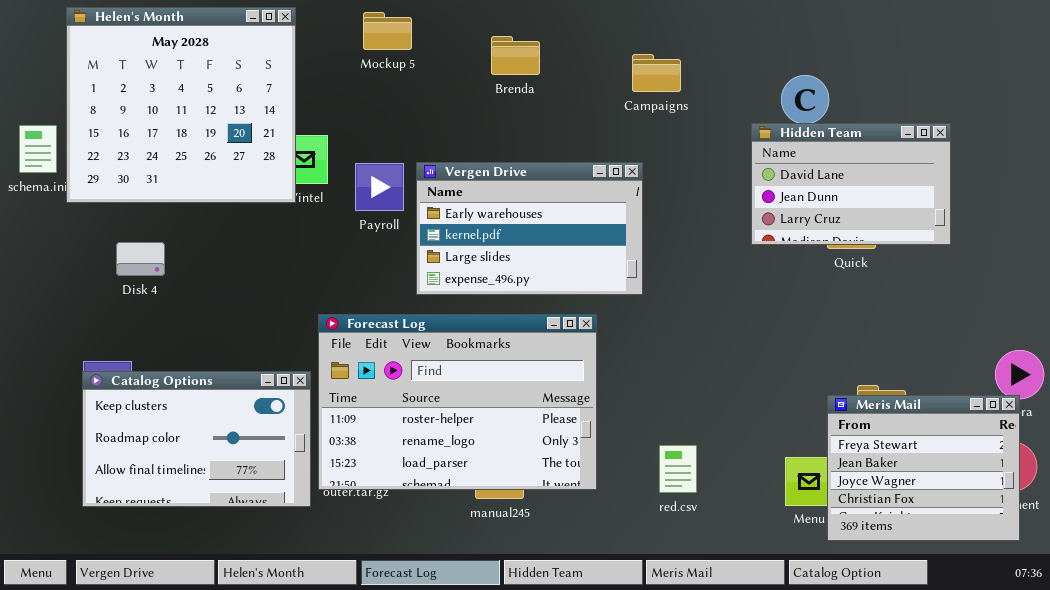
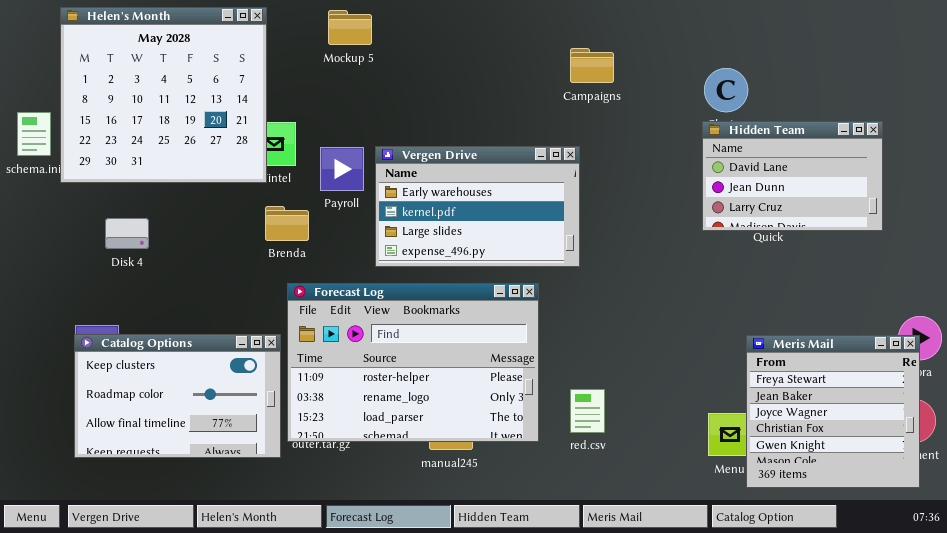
Brenda: [491,36,540,75] -> [265,206,309,241], moved
Hidden Team: [751,123,951,245] -> [702,121,883,231], moved
Meris Mail: [827,395,1020,541] -> [746,335,920,488], resized
red.csv: [659,445,697,493] -> [570,389,605,433], moved

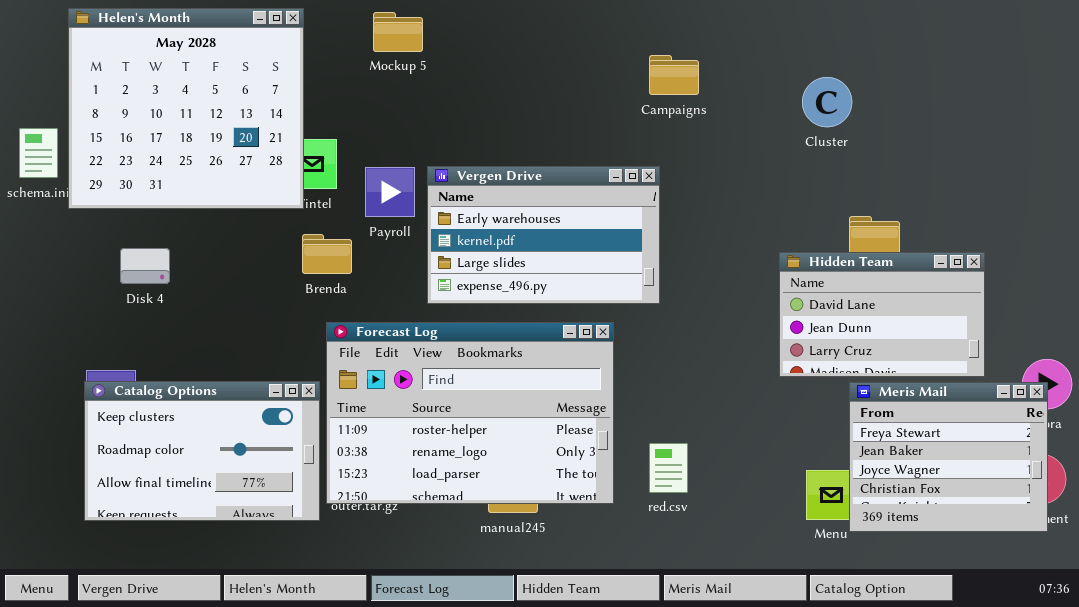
Hidden Team: [702,121,883,231] -> [779,252,985,377], moved
Meris Mail: [746,335,920,488] -> [849,382,1048,532], resized

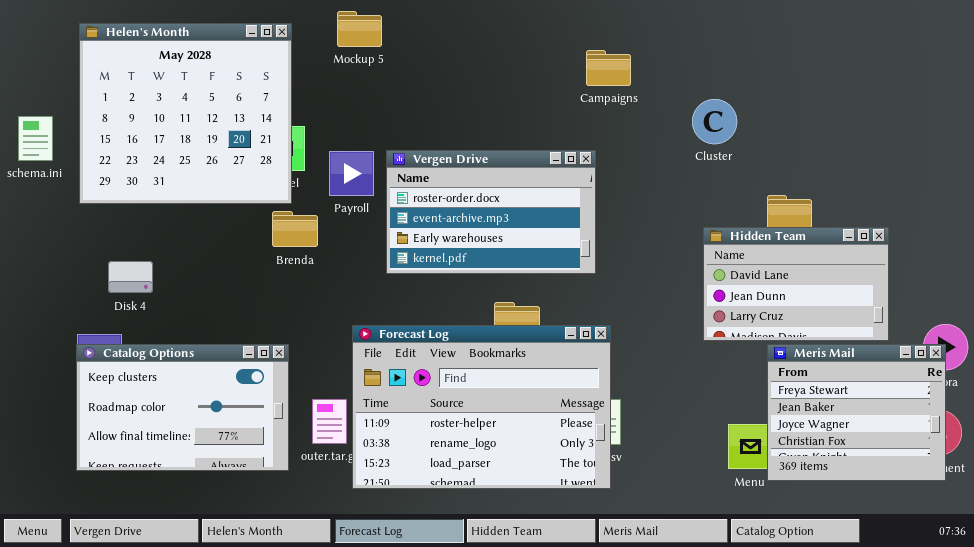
Helen's Month: [68,8,304,209] -> [79,23,292,204], moved
Cluster: [802,77,852,127] -> [692,99,737,144], moved
Vergen Drive: [427,166,660,304] -> [386,150,596,274], scrolled up 2 rows
Disk 4: [120,248,170,284] -> [108,261,153,293], moved
Forecast Log: [326,322,614,504] -> [352,325,611,489], moved

